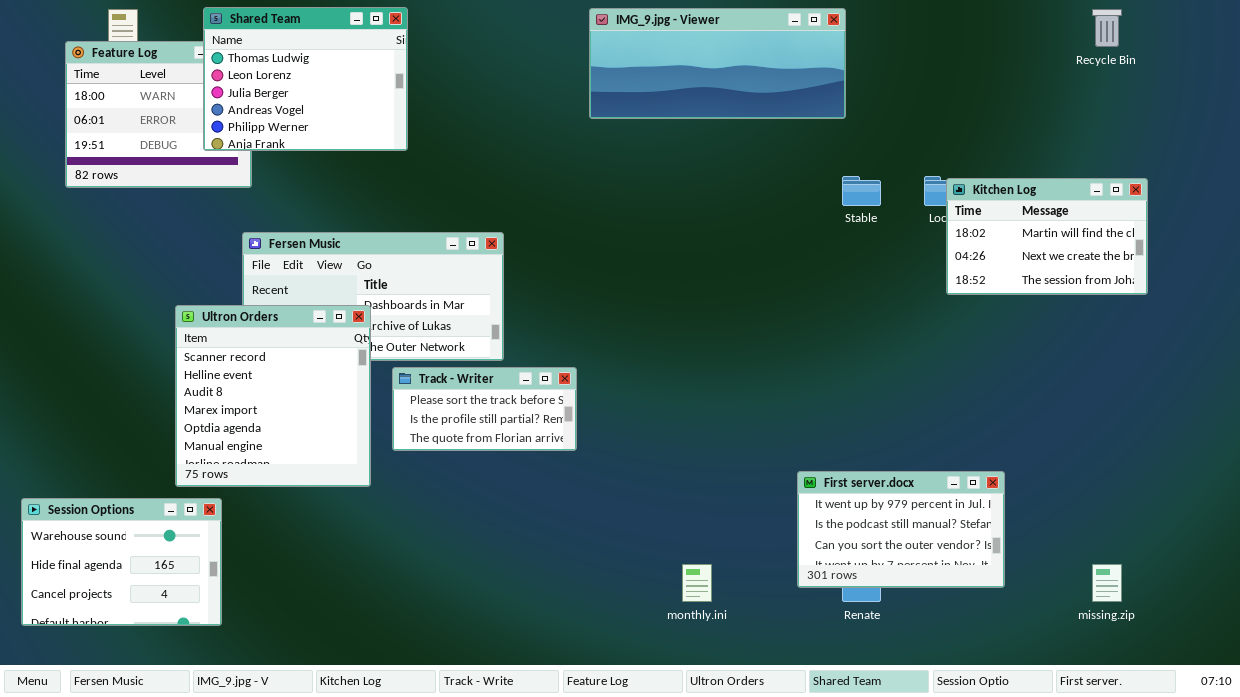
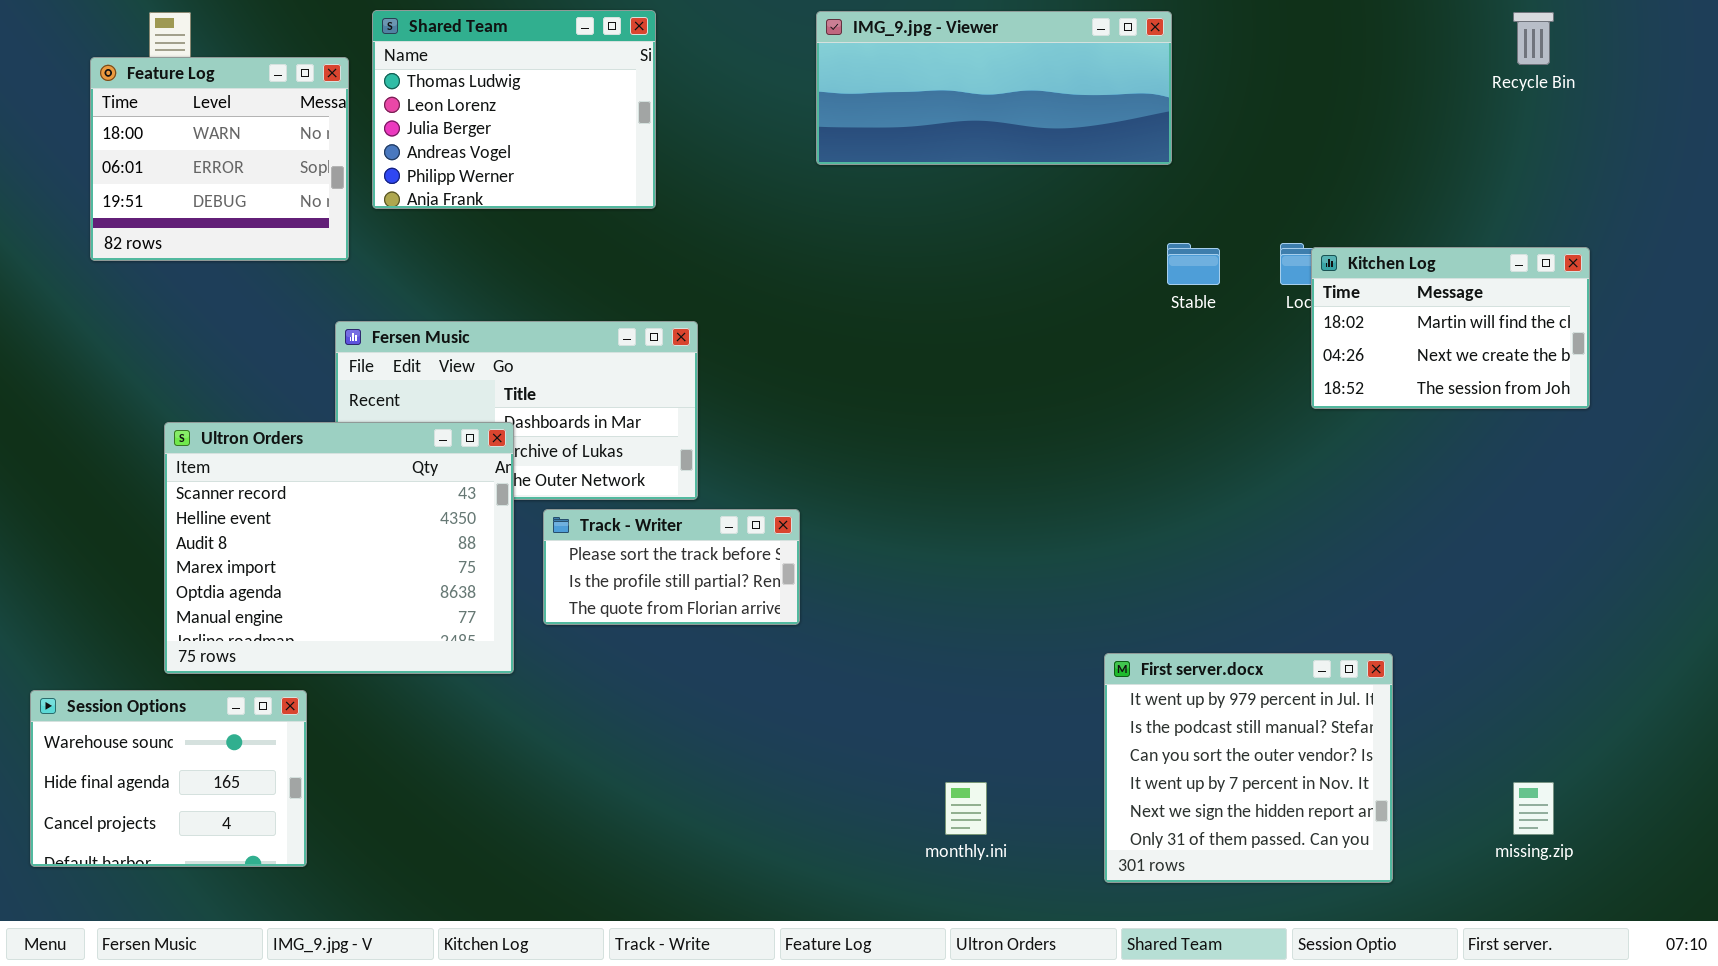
Shared Team: [203,7,408,151] -> [372,10,656,209], moved
Ultron Orders: [175,305,371,487] -> [164,422,514,674], resized
First server.docx: [797,471,1005,588] -> [1104,653,1393,883], resized

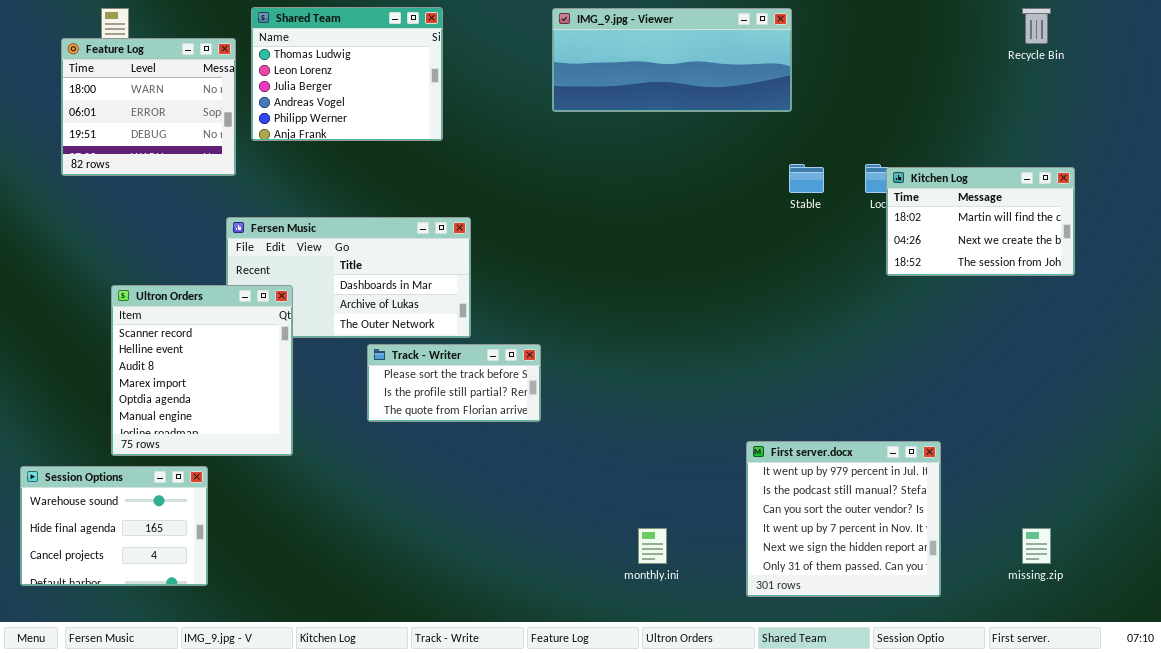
Ultron Orders: [164,422,514,674] -> [111,285,293,456], resized

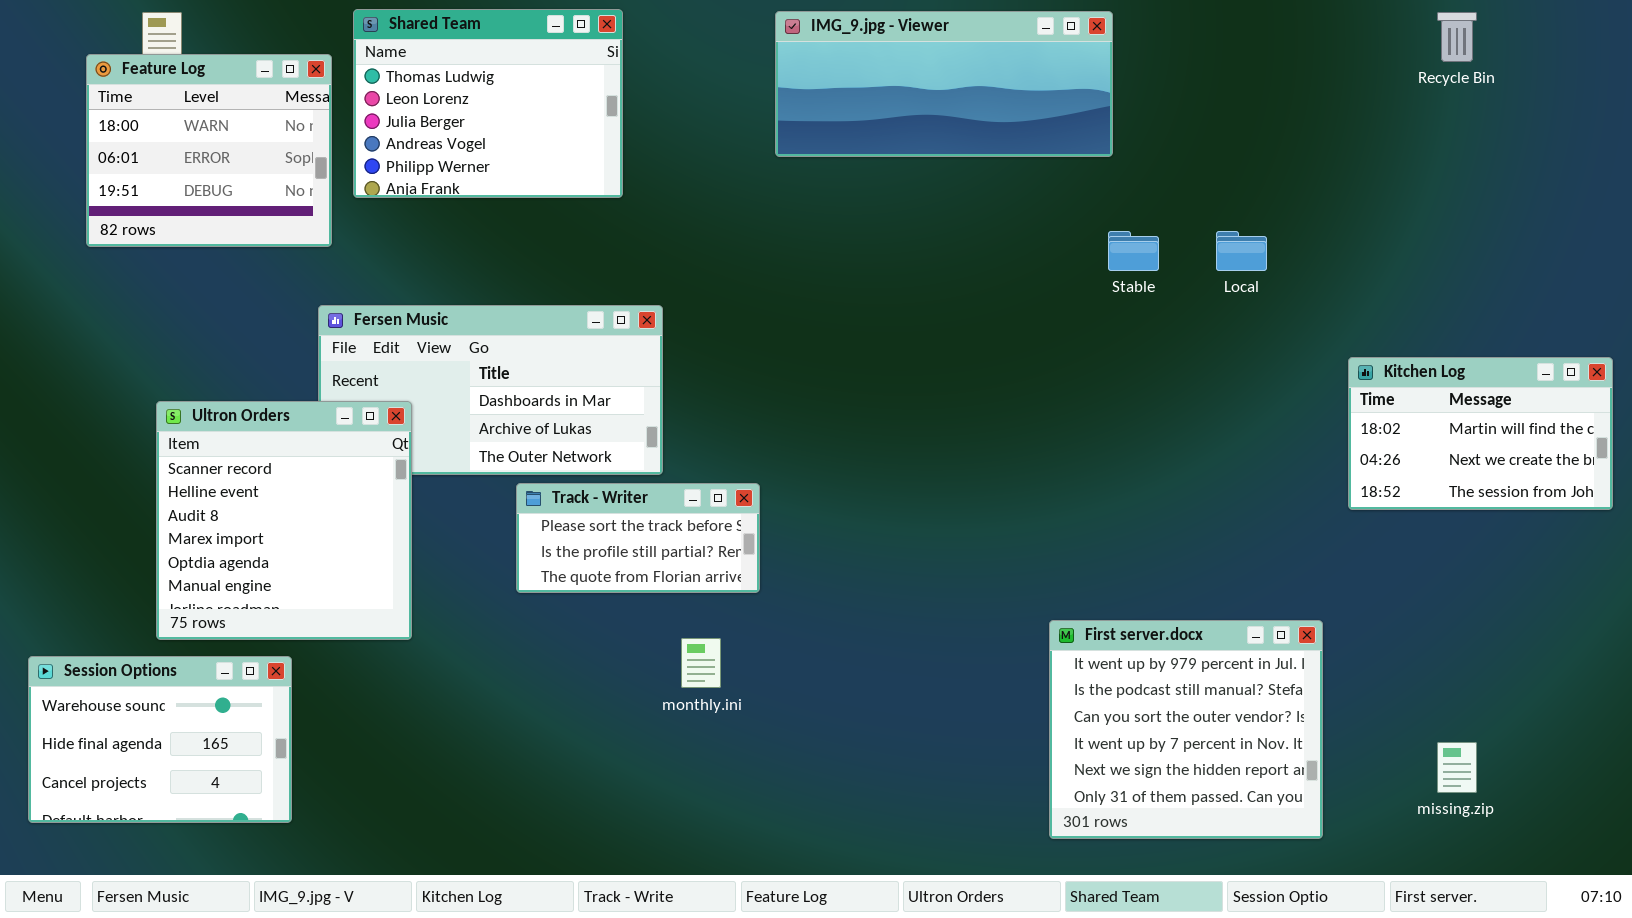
Kitchen Log: [886,167,1075,276] -> [1348,357,1613,510], moved
monthly.ini: [638,528,667,564] -> [681,638,721,688], moved

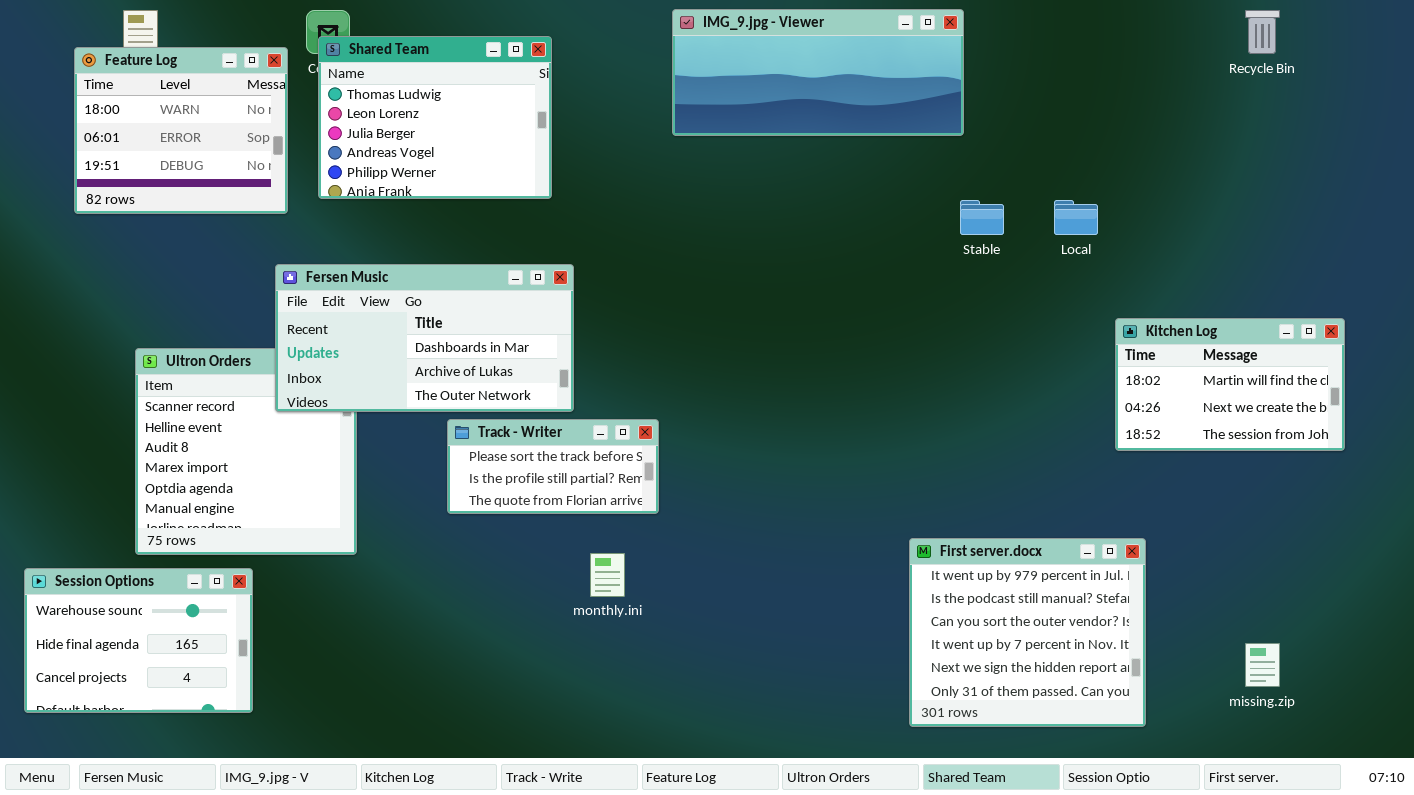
Shared Team: [353,9,623,198] -> [318,36,552,199], moved
Fersen Music: [318,305,663,475] -> [275,264,574,412], raised
Kitchen Log: [1348,357,1613,510] -> [1115,318,1345,451], moved

